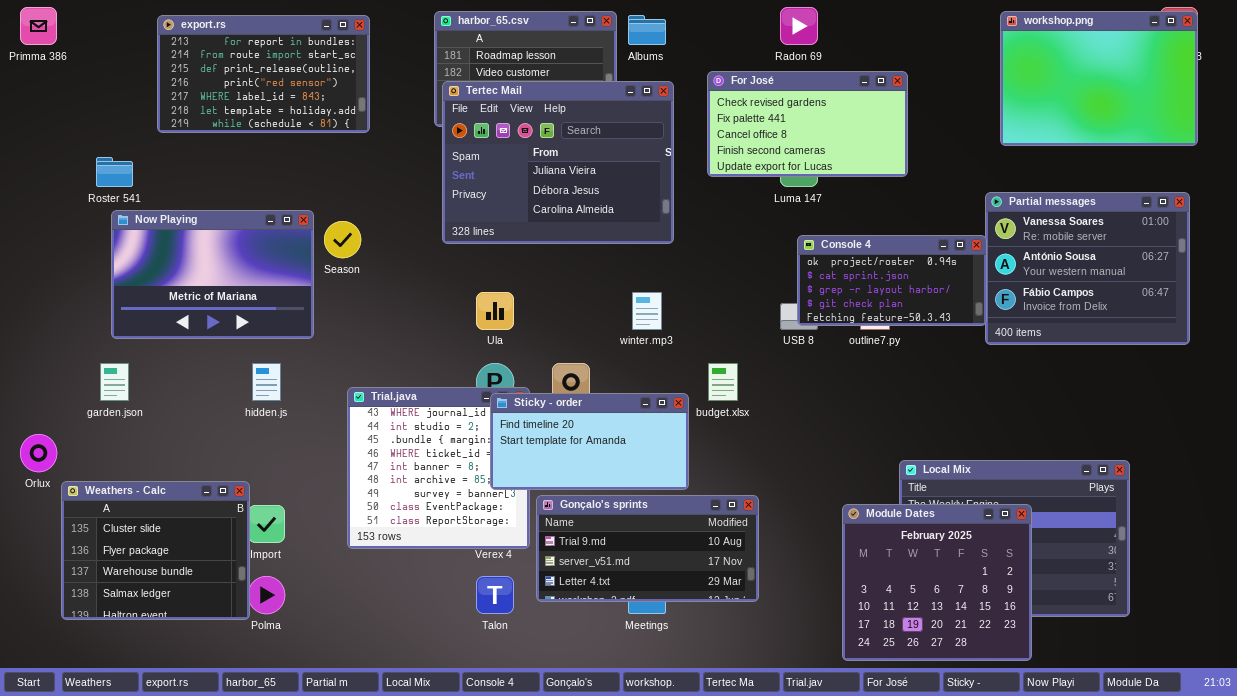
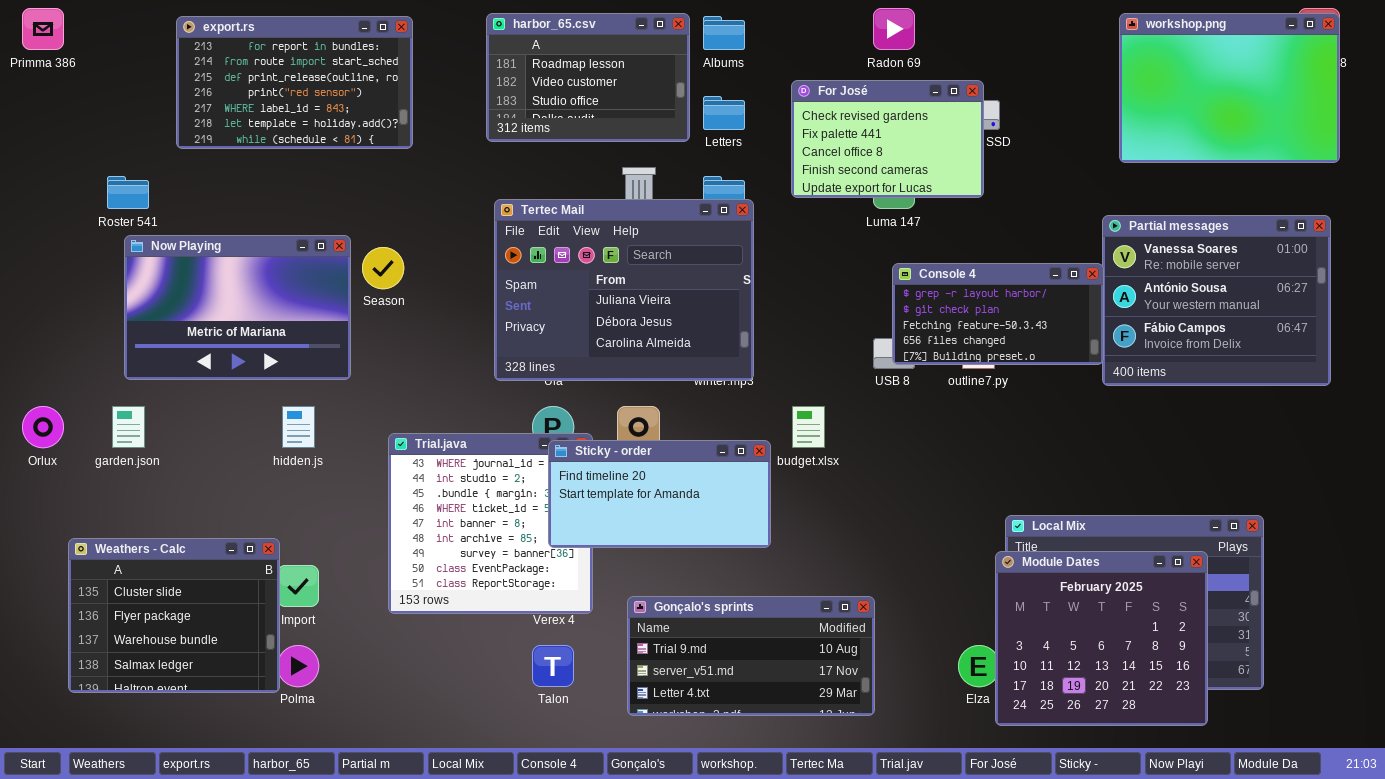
For José: [707,71,908,177] -> [791,80,984,198], resized
Tertec Mail: [442,81,674,244] -> [494,199,754,381], moved
Console 4: [797,235,987,326] -> [892,263,1104,365], scrolled down 2 rows
Orlux: [20,434,57,472] -> [22,406,64,448], moved
Gonçalo's sprints: [536,495,759,602] -> [627,596,875,716], moved
Module Dates: [842,504,1032,661] -> [995,551,1208,726], moved

